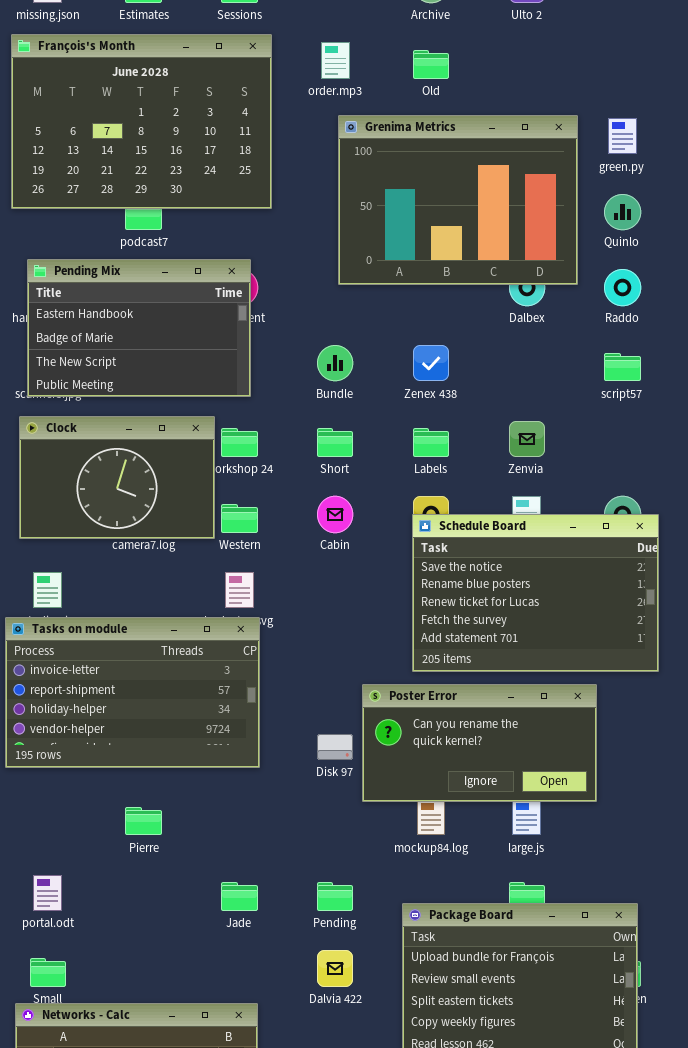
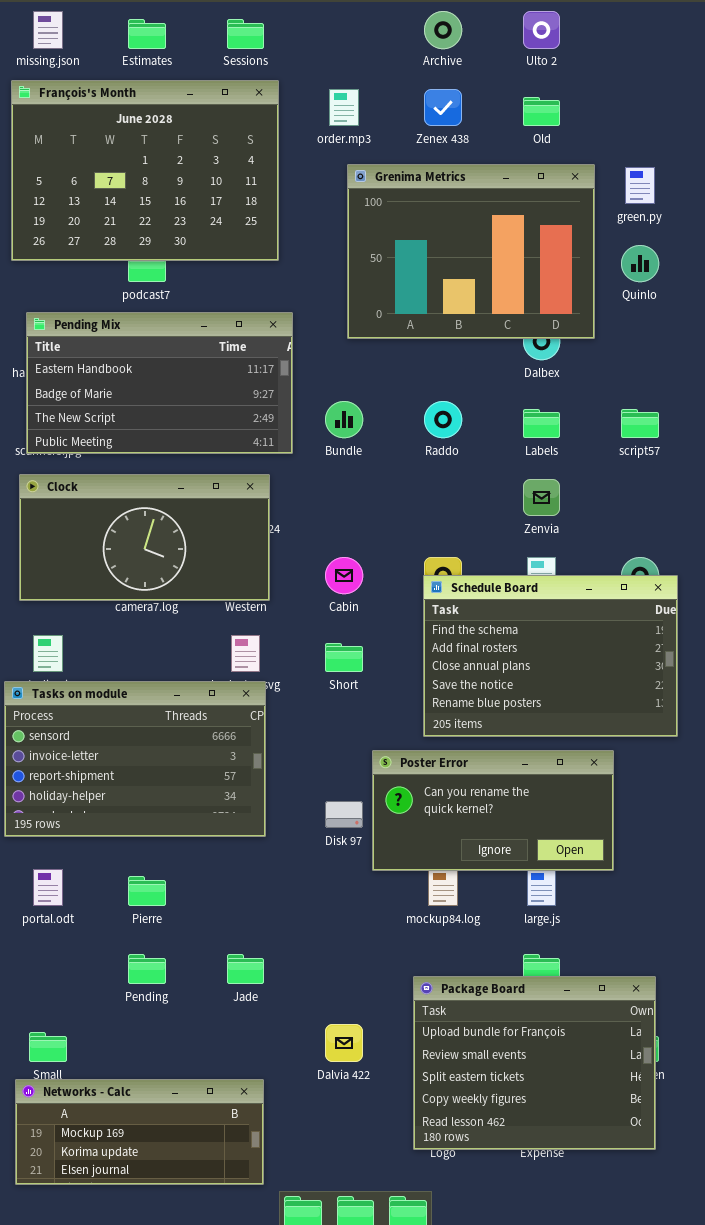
Old: [413,50,449,79] -> [523,97,560,126], moved
Pending Mix: [27,259,251,397] -> [26,312,293,454], resized
Raddo: [604,269,641,306] -> [424,401,462,438], moved
Zenex 438: [413,345,449,381] -> [424,89,462,126], moved
Clock: [19,416,215,539] -> [19,474,270,601], resized
Short: [317,428,353,457] -> [325,643,363,672], moved
Labels: [413,428,449,457] -> [523,409,560,438], moved
Schedule Board: [412,514,659,672] -> [423,575,678,737], scrolled up 3 rows
Tasks on module: [5,617,260,768] -> [4,681,266,837], scrolled up 1 row
portal.odt: [33,875,62,911] -> [33,869,63,906], moved
Pending: [317,882,353,911] -> [128,954,166,984], moved

